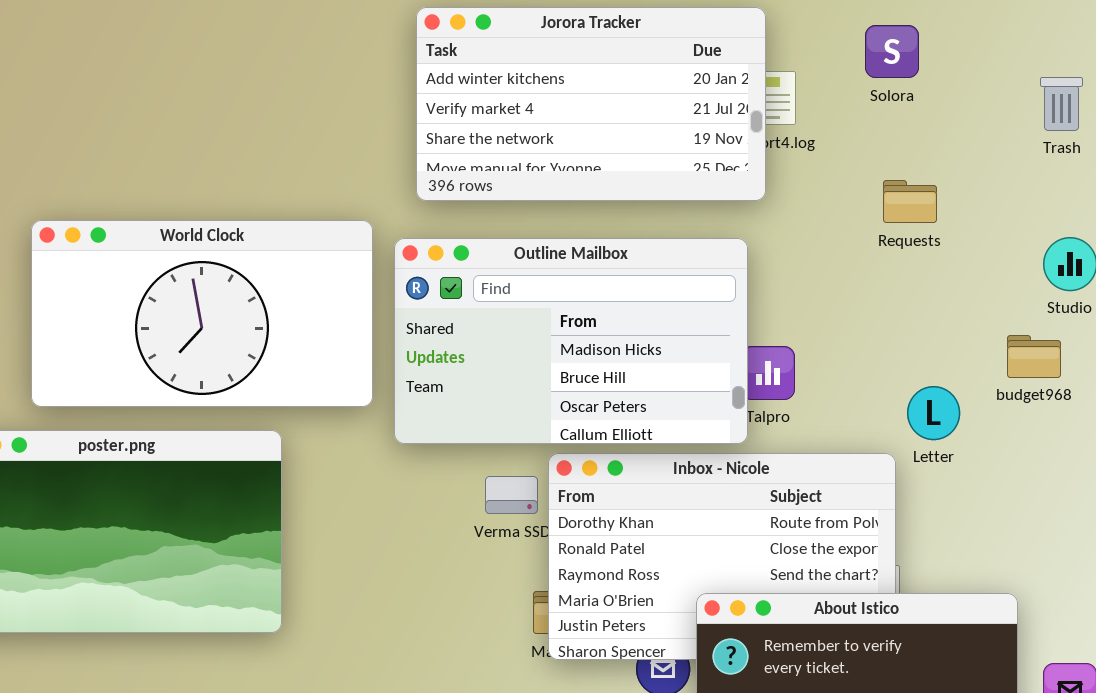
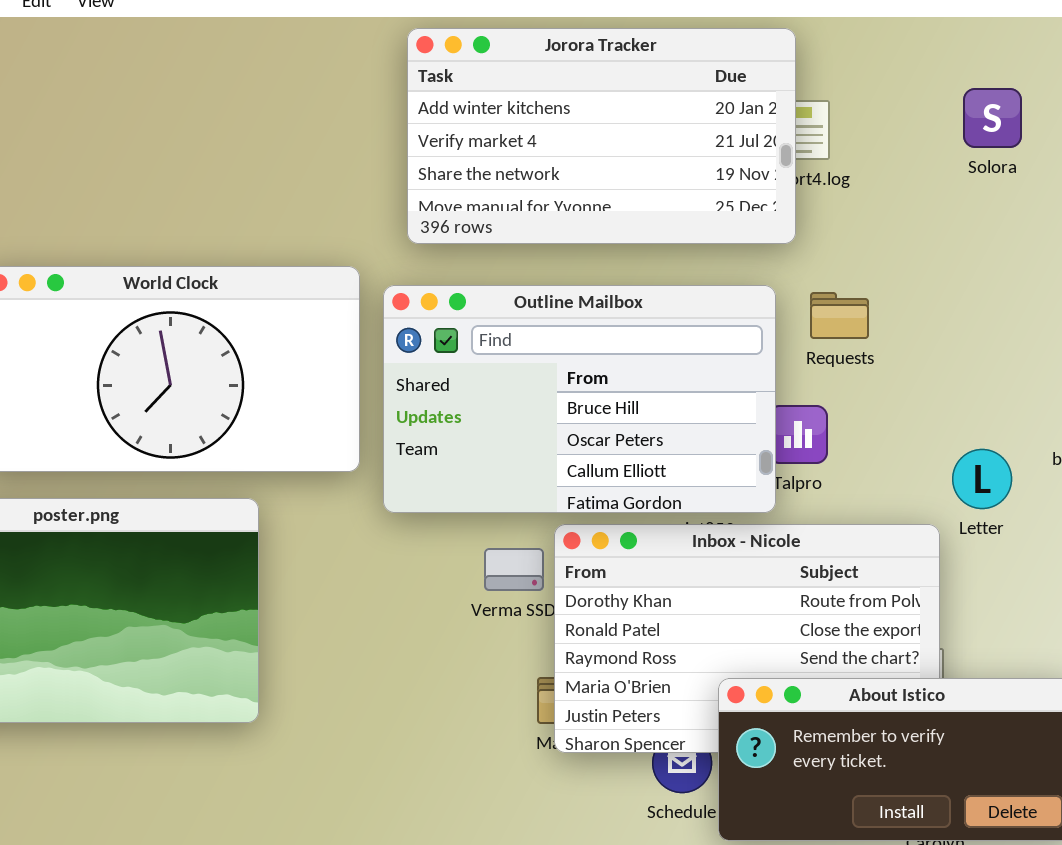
Solora: [865,25,919,78] -> [963,88,1022,148], moved
Requests: [883,180,937,223] -> [810,292,869,339], moved
Outline Mailbox: [394,238,748,444] -> [383,285,776,513], scrolled down 1 row

